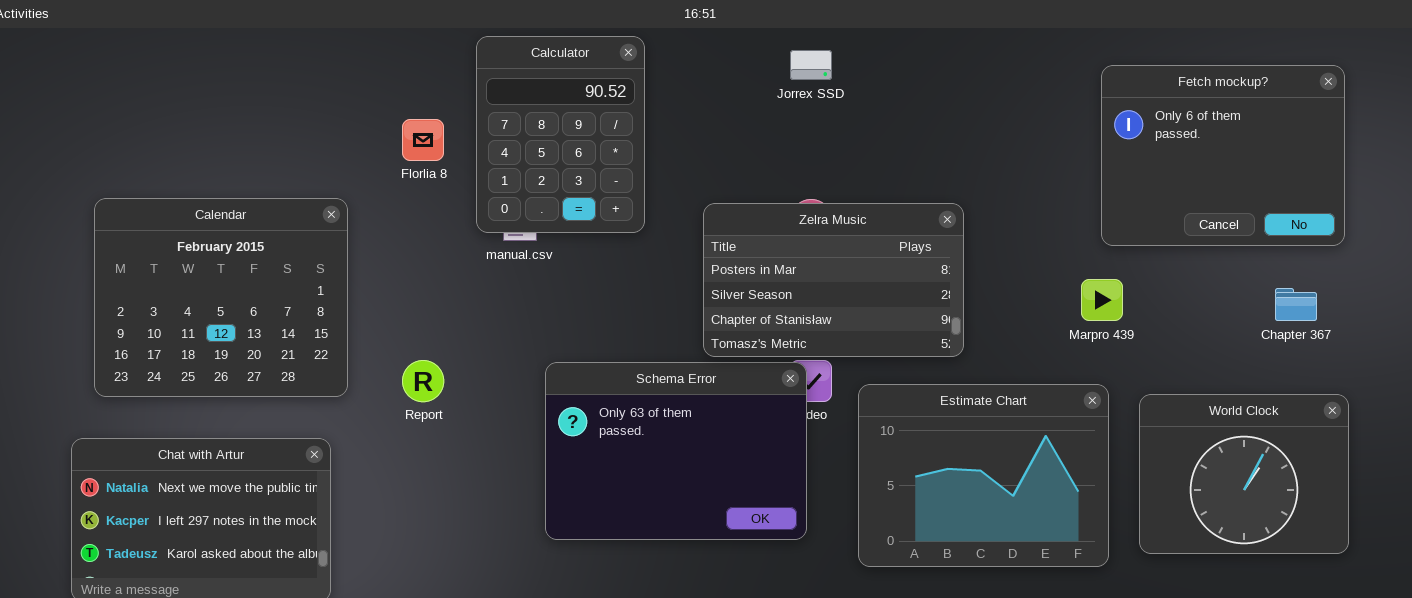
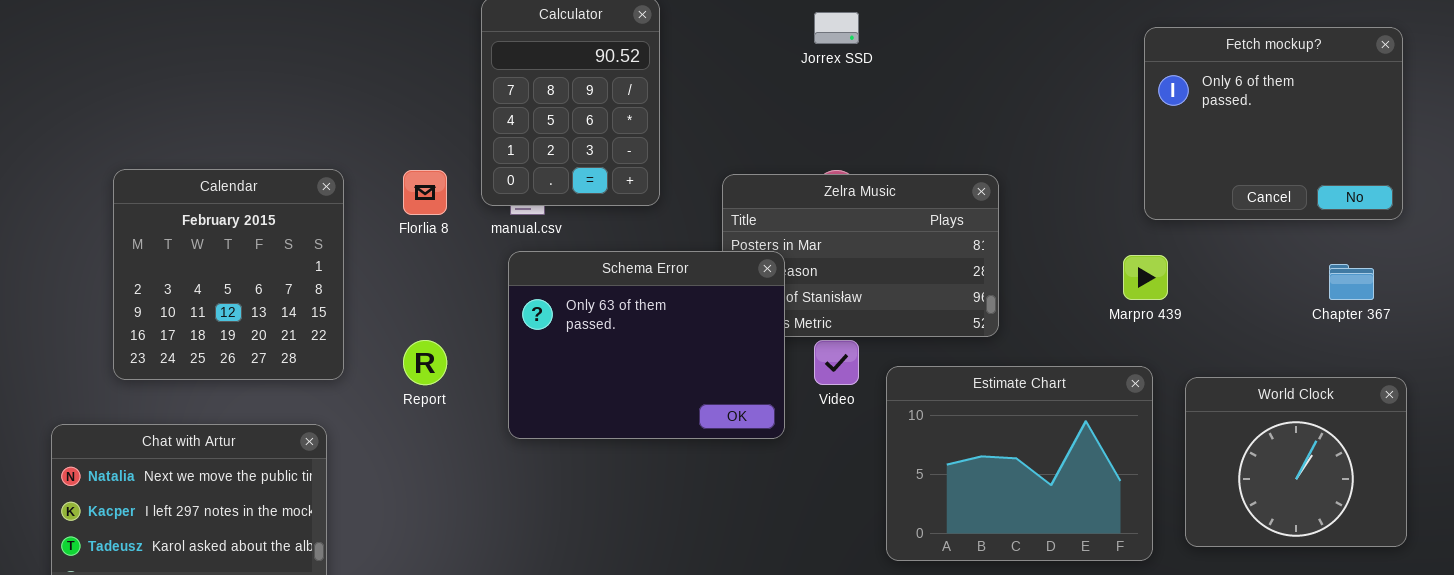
Florlia 8: [402,119,444,161] -> [403,170,447,215], moved
Calendar: [94,198,348,397] -> [113,169,344,380], resized
Schema Error: [545,362,807,540] -> [508,251,785,439], moved

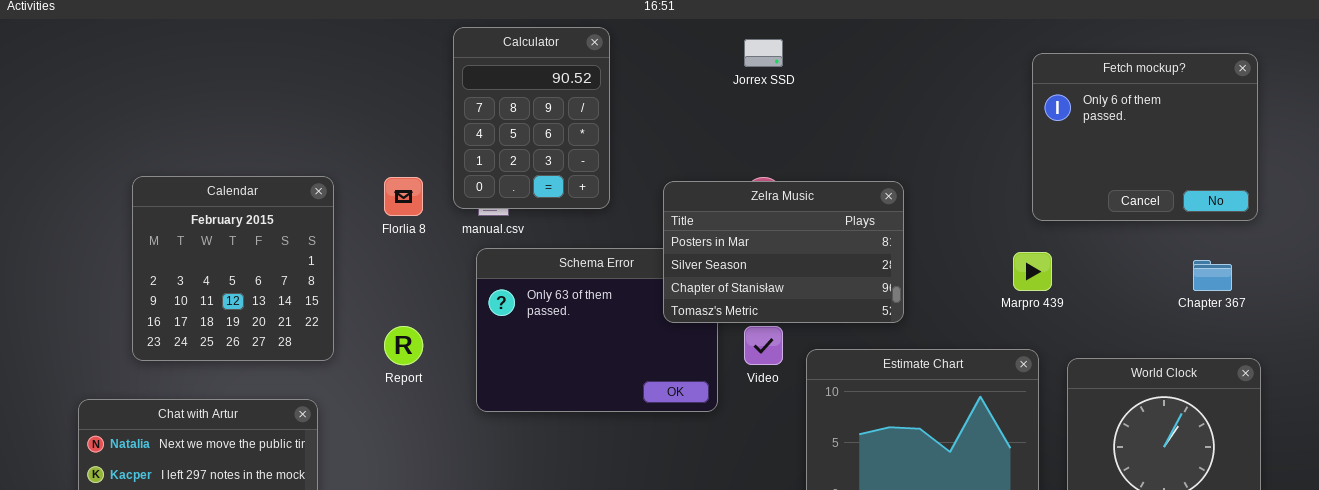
Zelra Music: [722,174,999,337] -> [663,181,904,323], raised

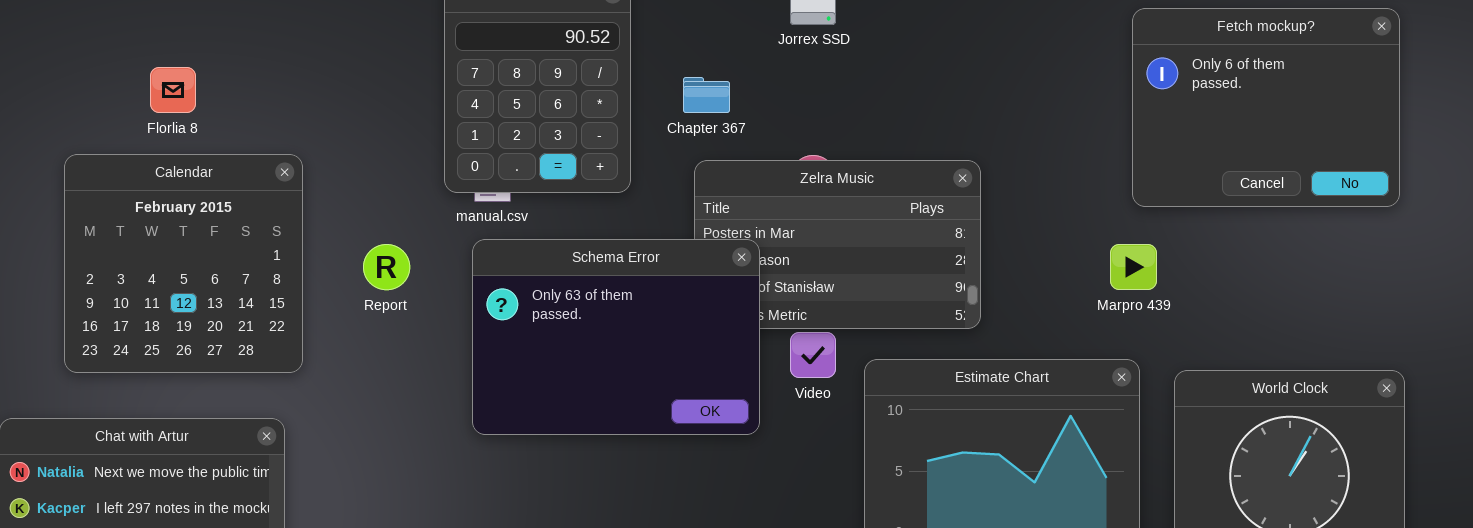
Florlia 8: [384,177,423,216] -> [150,67,196,113], moved
Schema Error: [476,248,718,412] -> [472,239,760,435], raised
Chapter 367: [1193,260,1232,291] -> [683,77,730,113], moved
Report: [384,326,423,365] -> [363,244,410,290], moved

